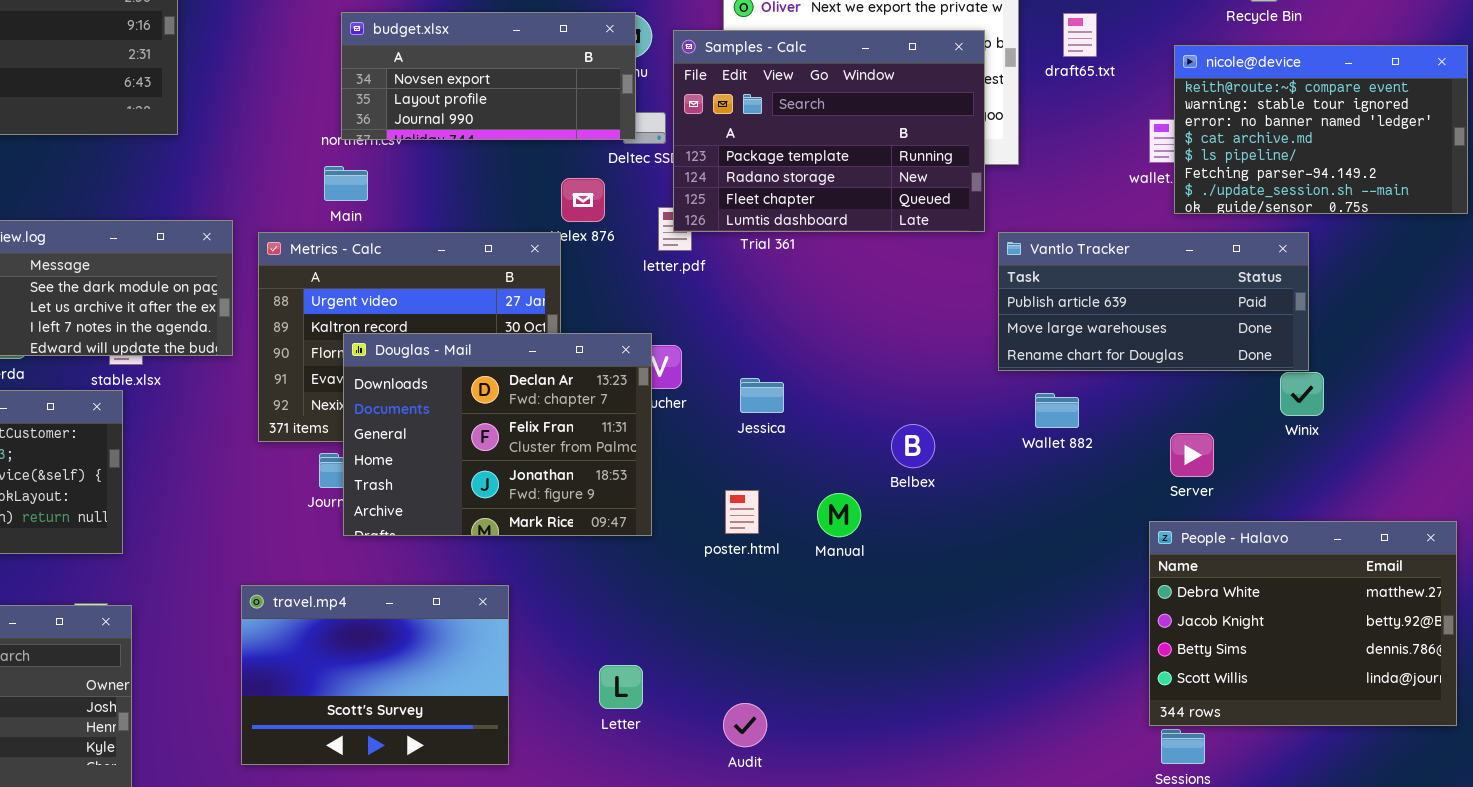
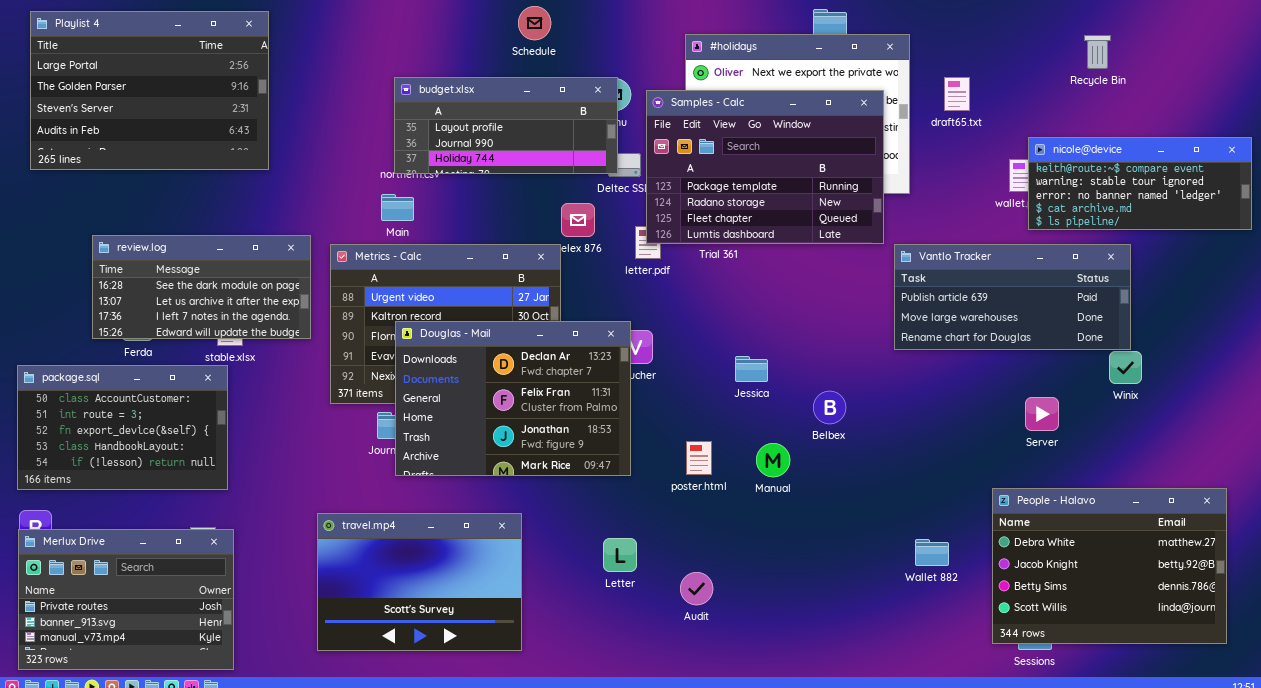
budget.xlsx: [341,12,636,140] -> [394,77,618,174], scrolled down 1 row
nicole@device: [1174,45,1468,214] -> [1028,137,1252,230], resized
Jessica: [740,378,784,413] -> [735,356,768,382], moved
Wallet 882: [1035,393,1079,428] -> [915,539,949,566], moved
People - Halavo: [1149,521,1457,726] -> [992,488,1227,644], moved
Letter: [599,665,643,709] -> [603,538,637,572], moved
Audit: [723,703,767,747] -> [680,572,713,605], moved

